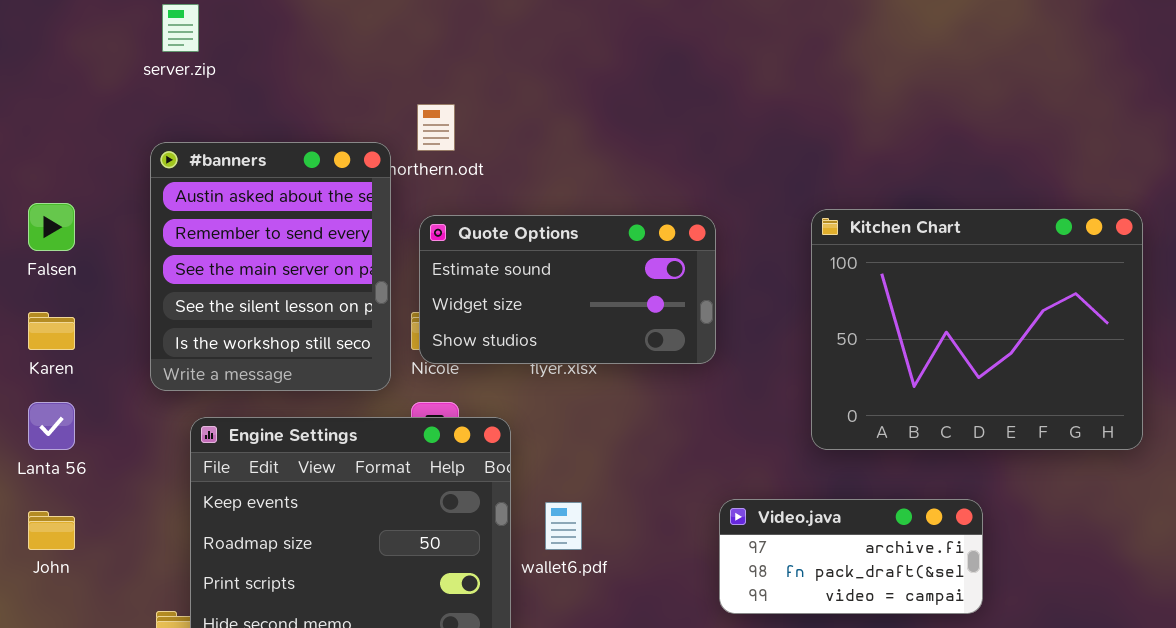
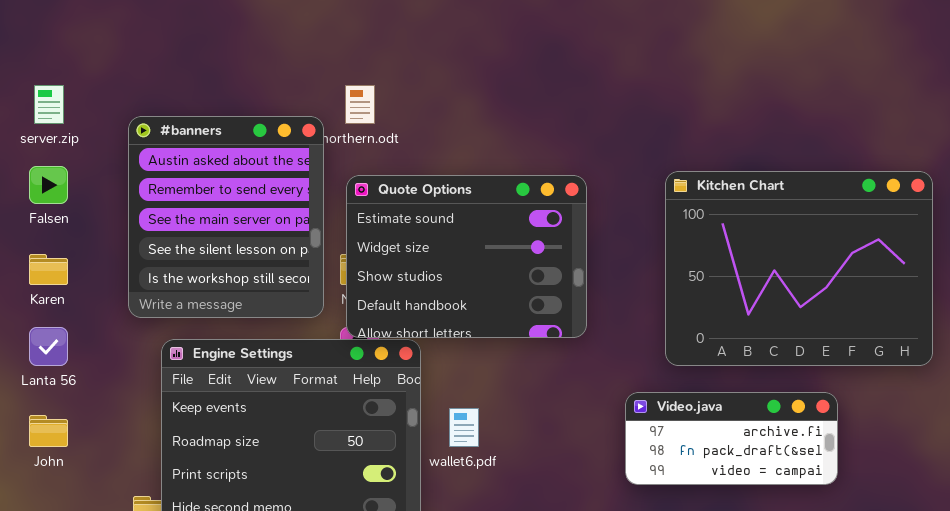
server.zip: [162,4,199,52] -> [34,85,64,124], moved
Quote Options: [419,215,716,364] -> [346,175,587,338], resized
Video.java: [719,499,983,614] -> [625,392,838,485], moved

